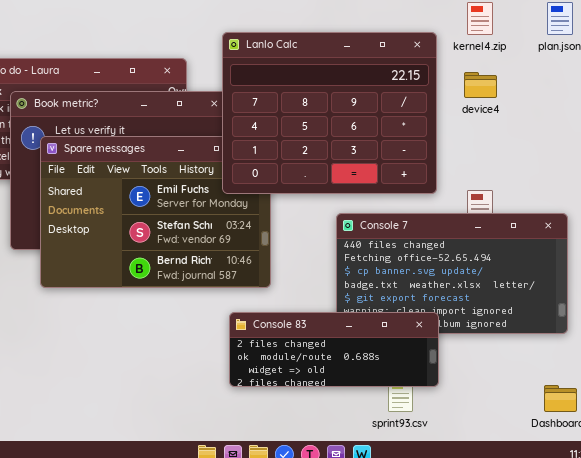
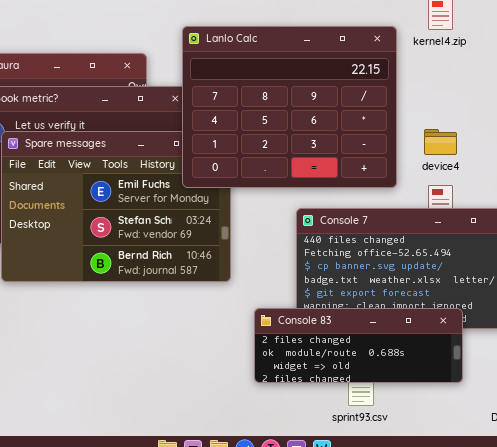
device4: [464,72,497,98] -> [424,129,457,155], moved
Console 83: [229,312,439,387] -> [254,308,463,383], moved

